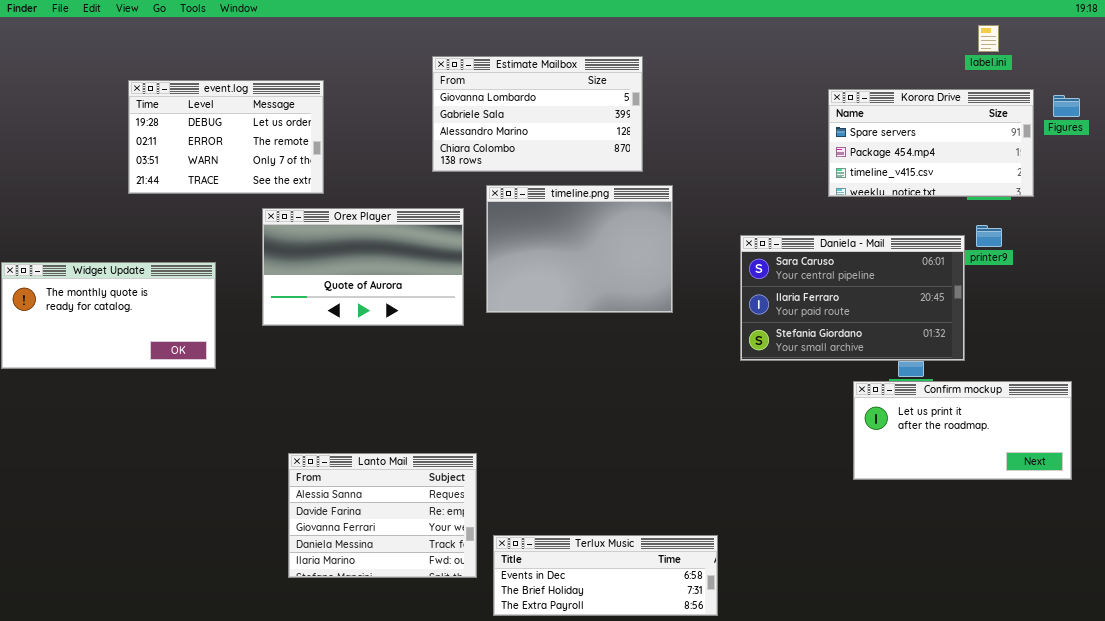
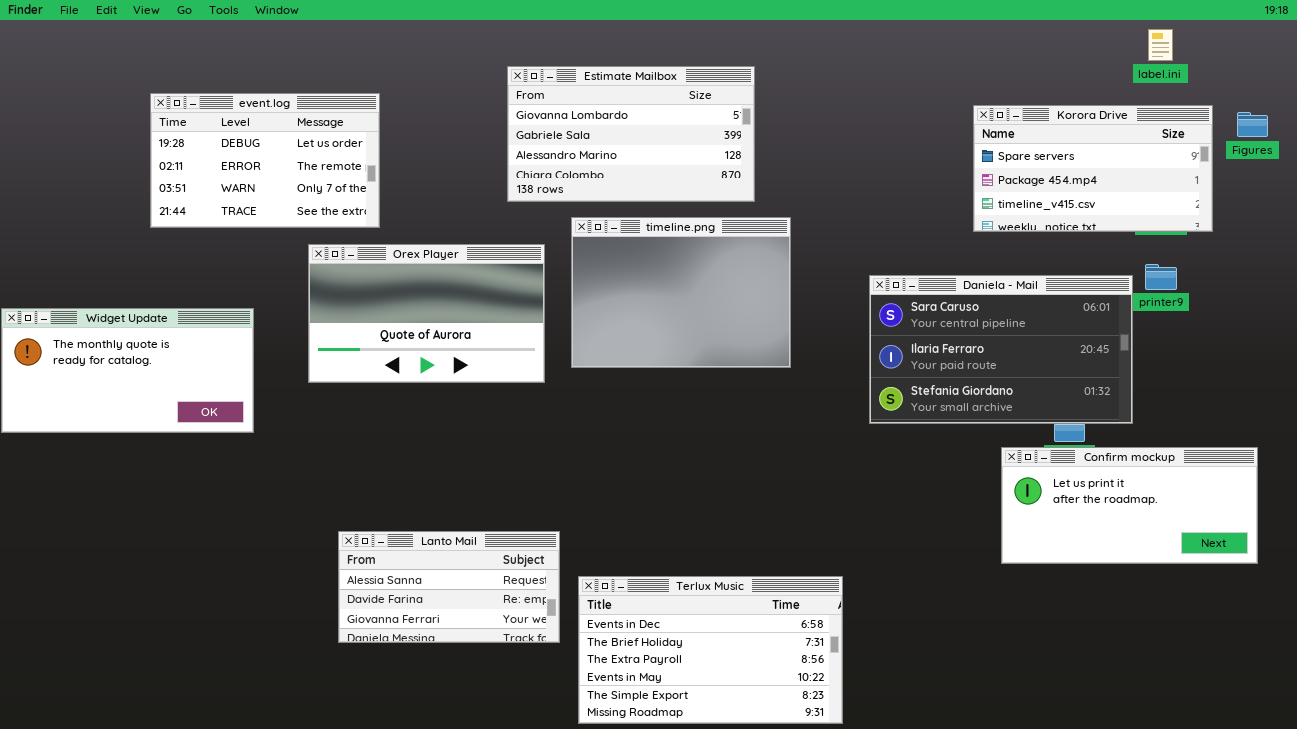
Lanto Mail: [288,453,477,578] -> [338,531,560,643], resized
Terlux Music: [493,535,718,616] -> [578,576,843,724], resized

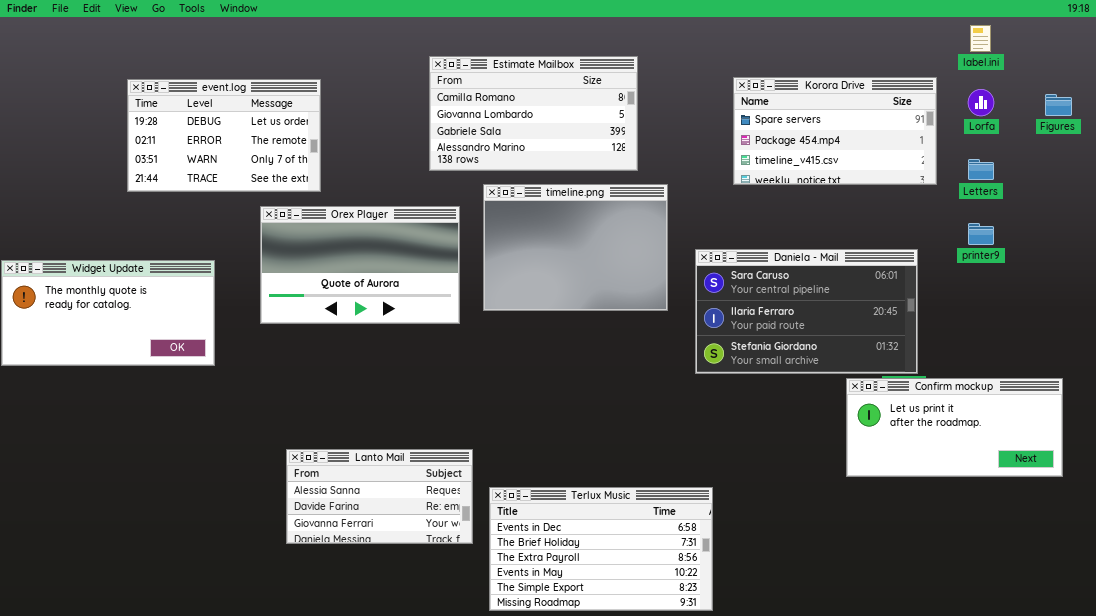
Estimate Mailbox: [507,66,755,202] -> [429,56,638,171], scrolled up 1 row
Korora Drive: [973,105,1213,232] -> [733,77,937,185], moved
Daniela - Mail: [869,275,1133,424] -> [695,249,918,374], moved

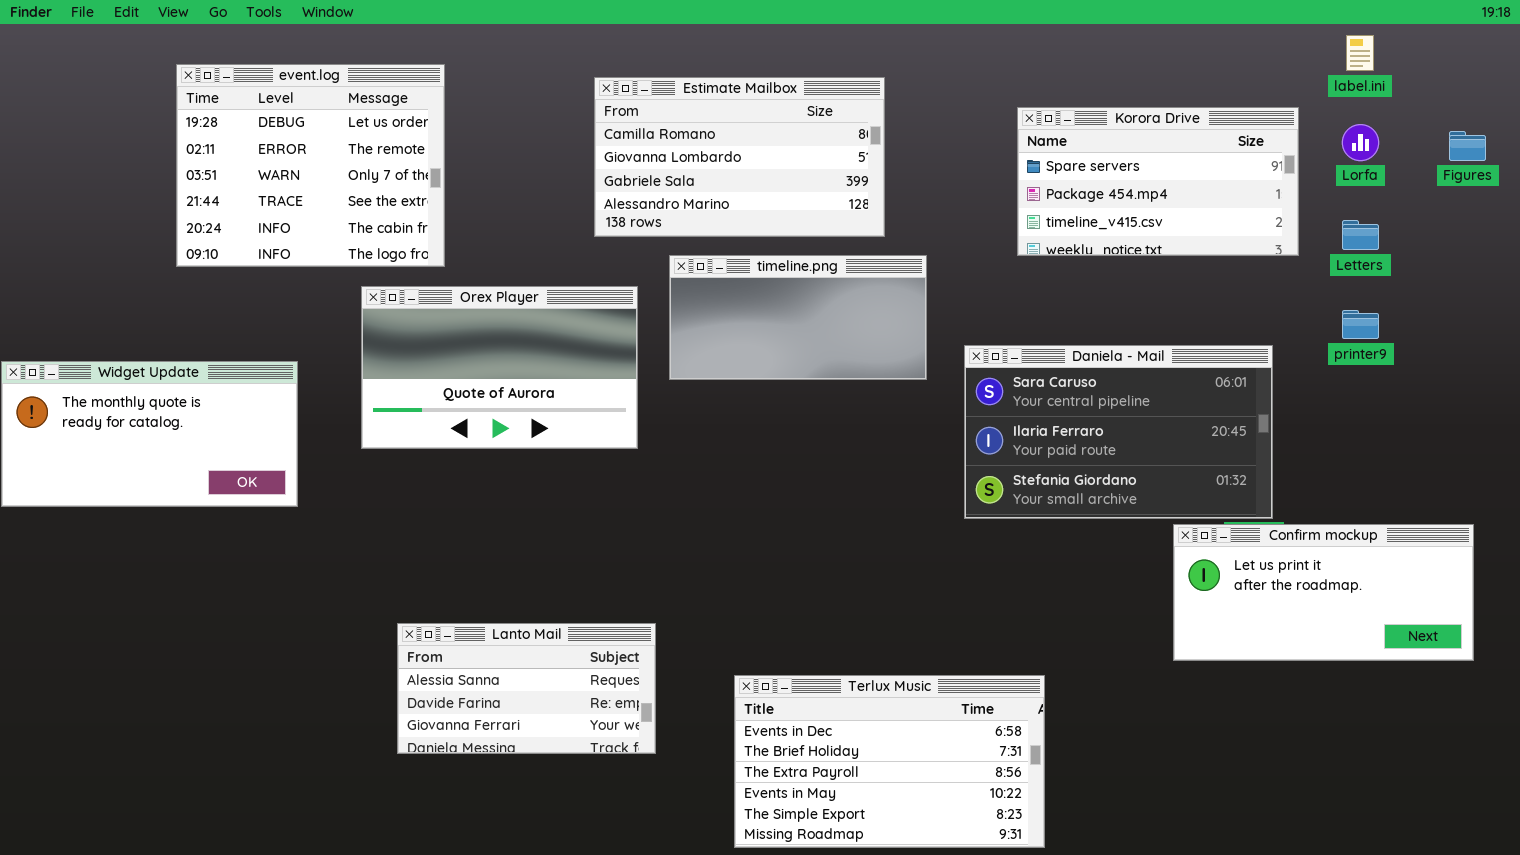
event.log: [127,79,321,192] -> [176,64,445,267], resized
timeline.png: [483,184,668,311] -> [669,255,927,380], resized
Terlux Music: [489,487,713,611] -> [734,675,1045,848], moved

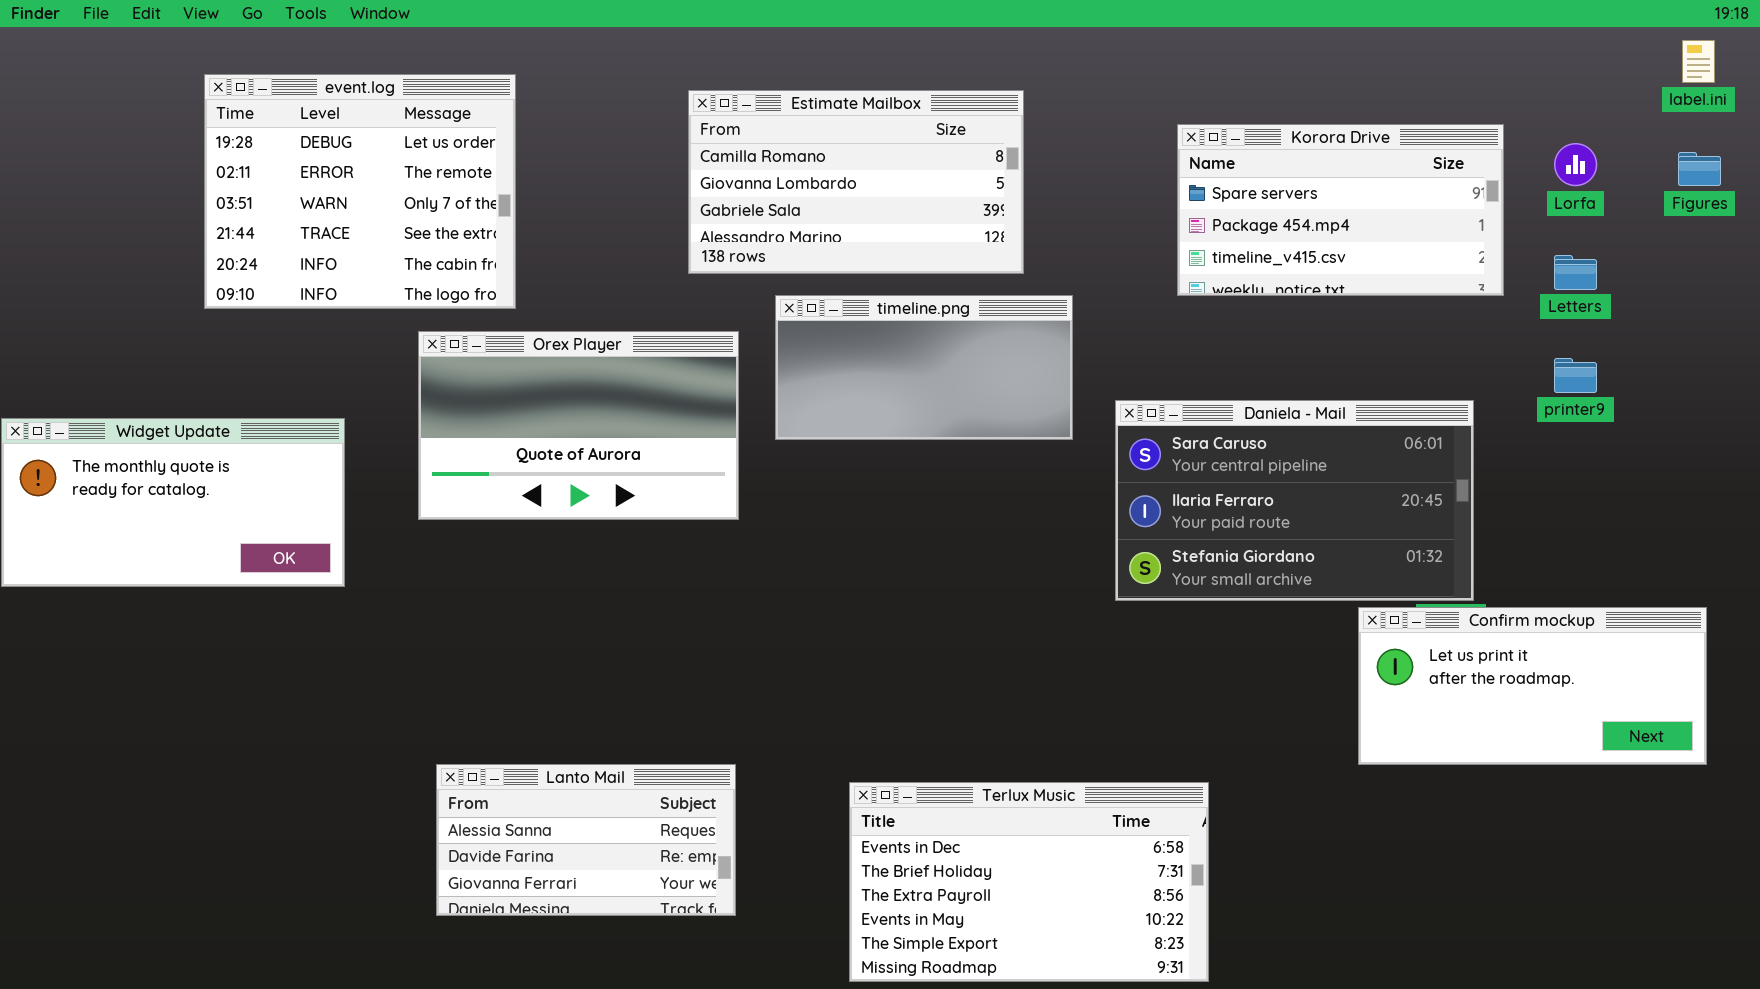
label.ini: [1346,35,1374,71] -> [1682,40,1715,83], moved
Lanto Mail: [397,623,656,754] -> [436,764,736,916], moved

